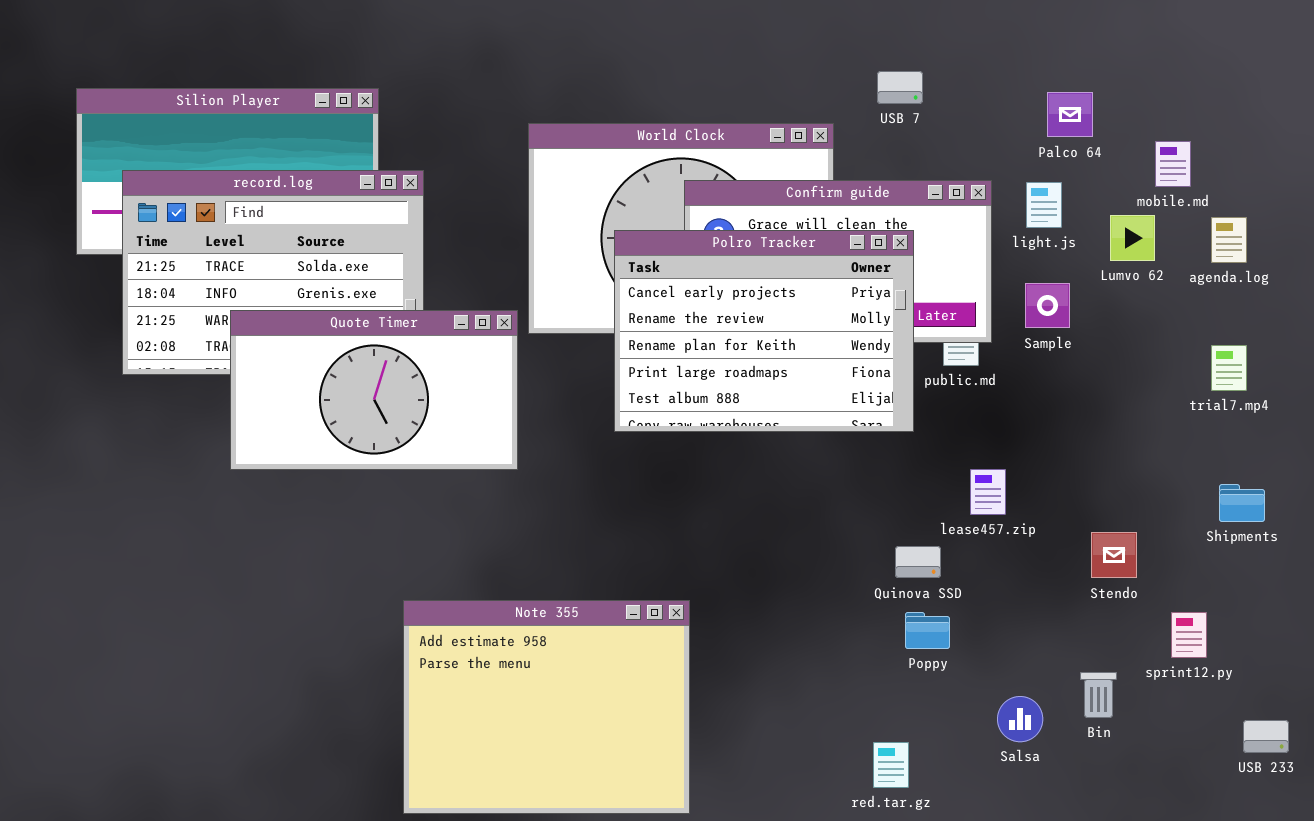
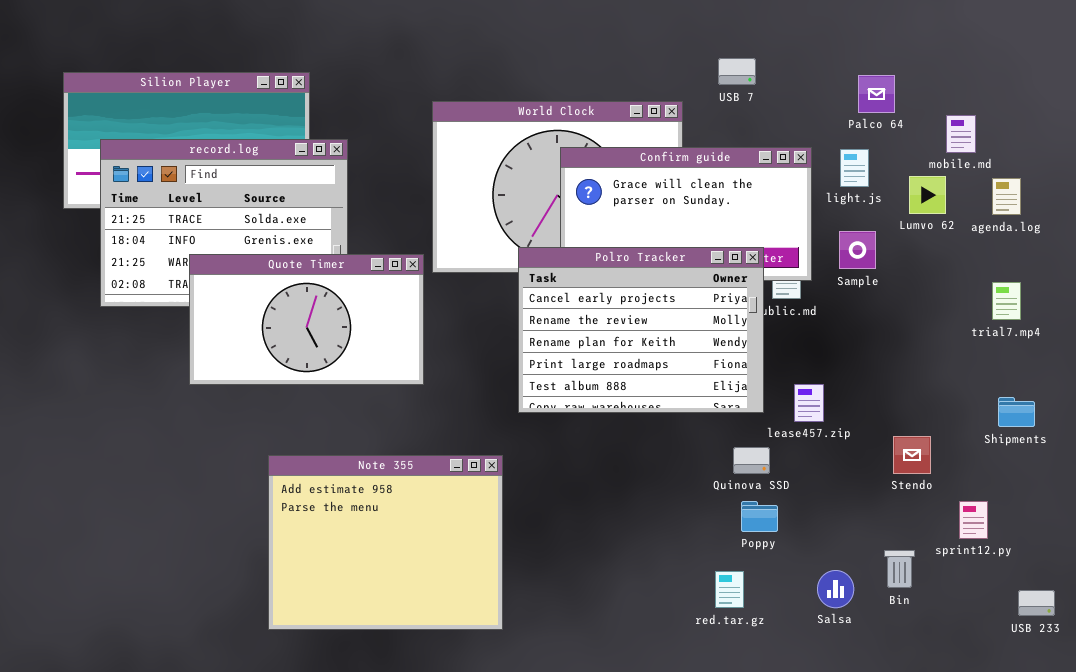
Polro Tracker: [614,230,914,432] -> [518,247,764,413], moved
Note 355: [403,600,690,814] -> [268,455,503,630], moved
red.tar.gz: [873,742,909,788] -> [715,571,744,608], moved

